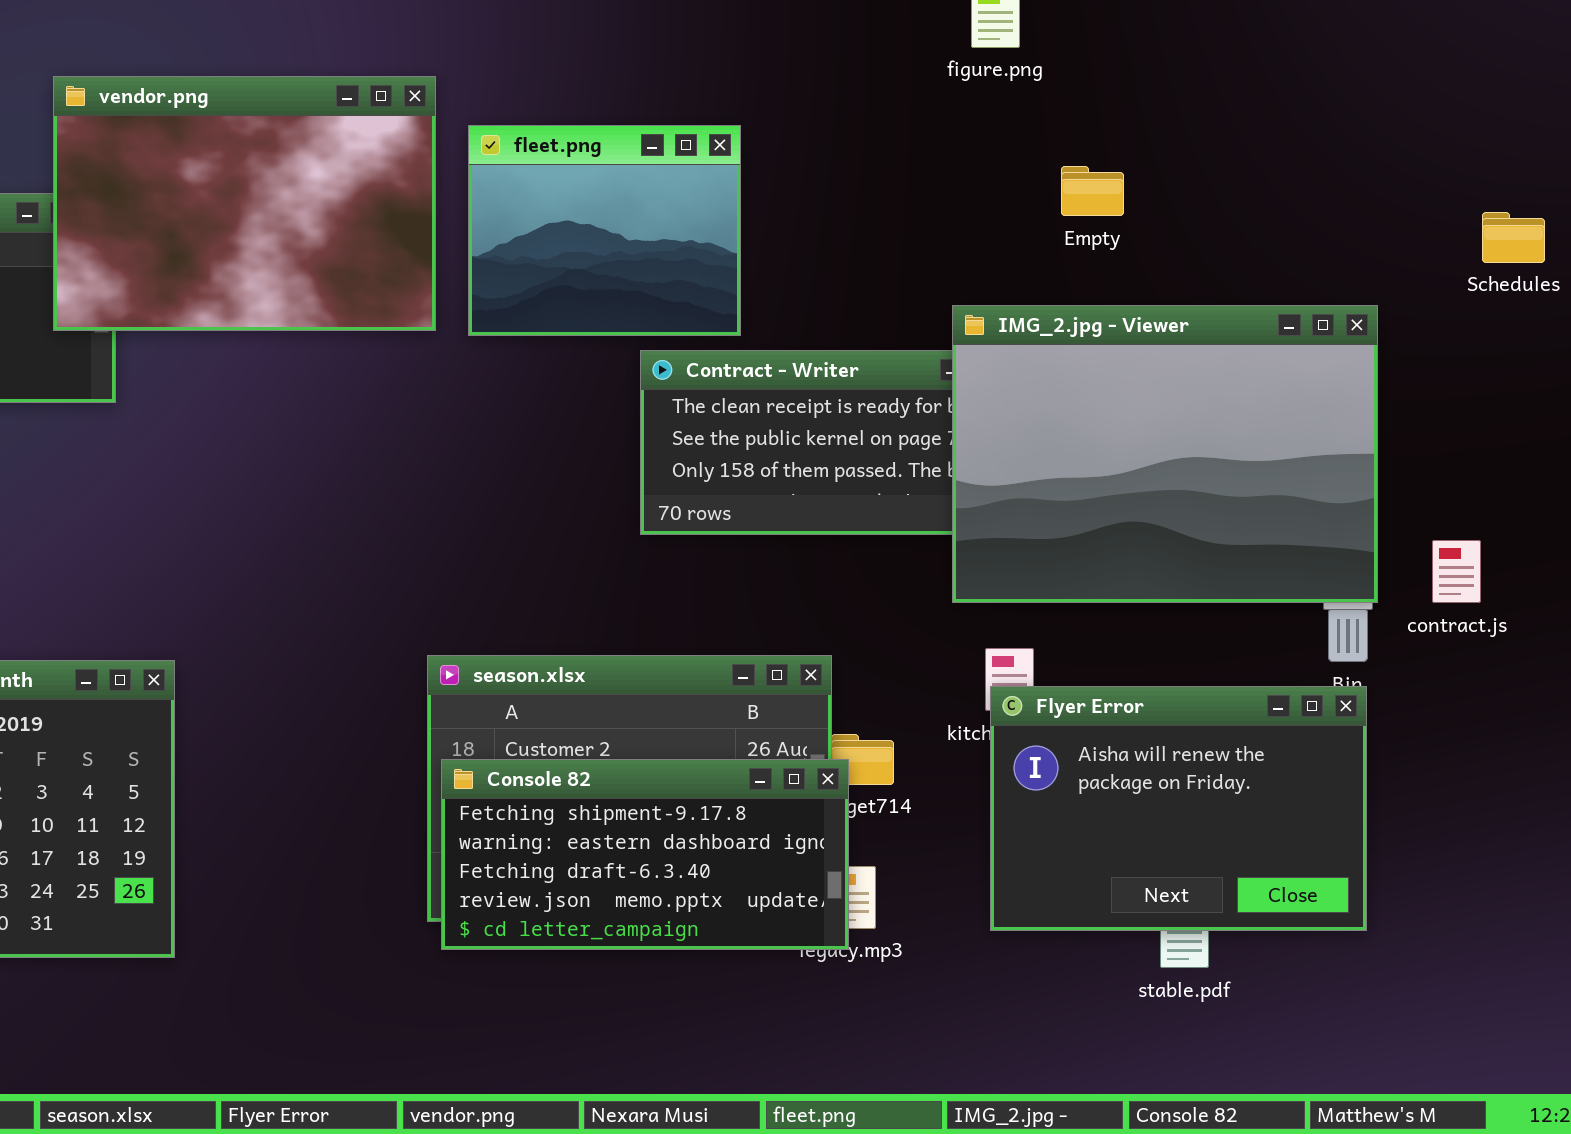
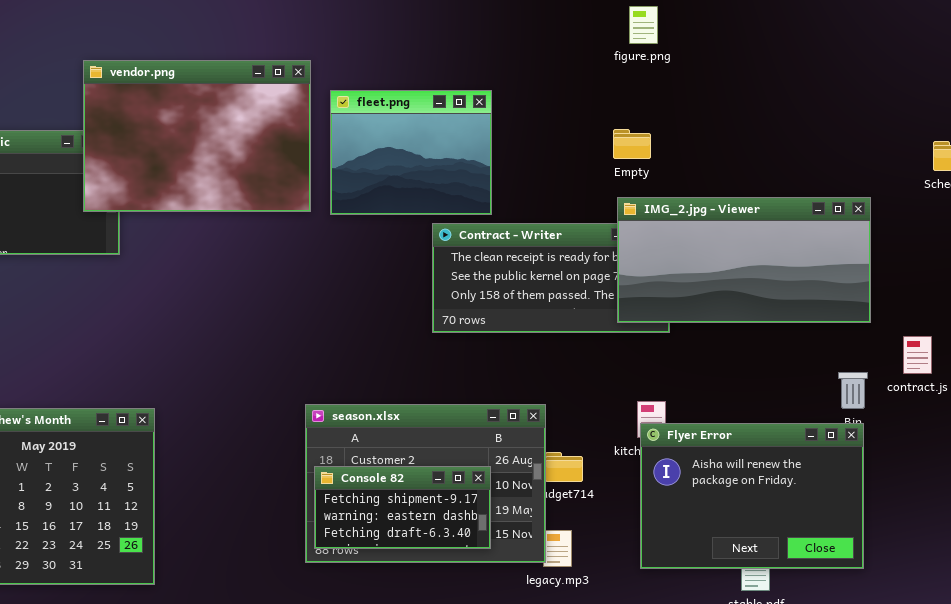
Empty: [1061,166,1124,216] -> [613,129,651,159], moved
IMG_2.jpg - Viewer: [952,305,1378,603] -> [617,197,871,323], resized
Console 82: [441,759,849,950] -> [314,466,491,549], resized

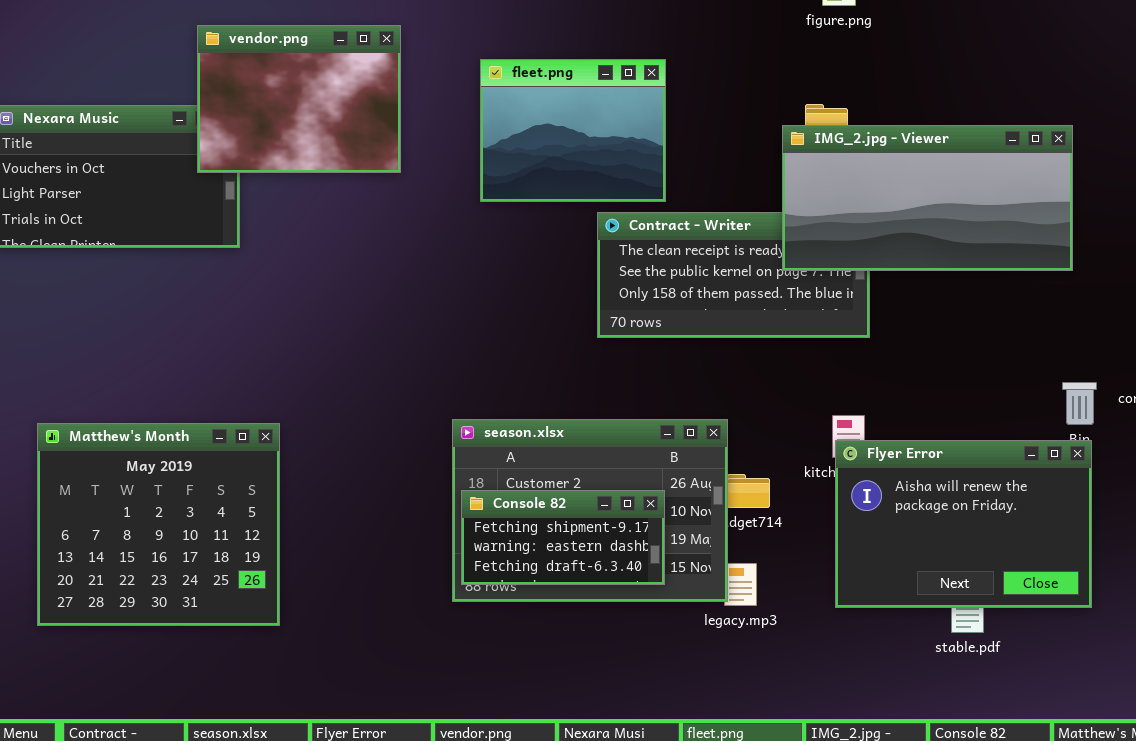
vendor.png: [83,60,311,212] -> [197,25,401,173], resized
IMG_2.jpg - Viewer: [617,197,871,323] -> [782,125,1073,271], moved

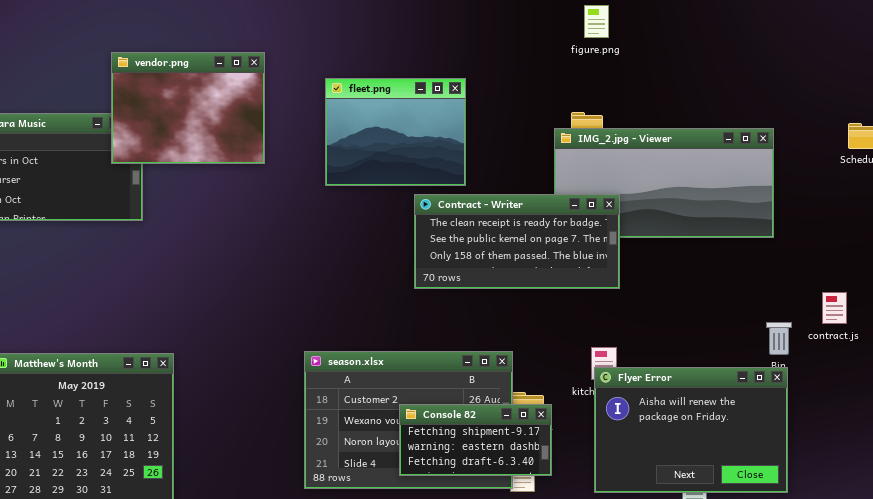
Contract - Writer: [597,212,870,338] -> [414,194,620,289], raised
Console 82: [461,490,665,585] -> [399,404,552,476], moved

